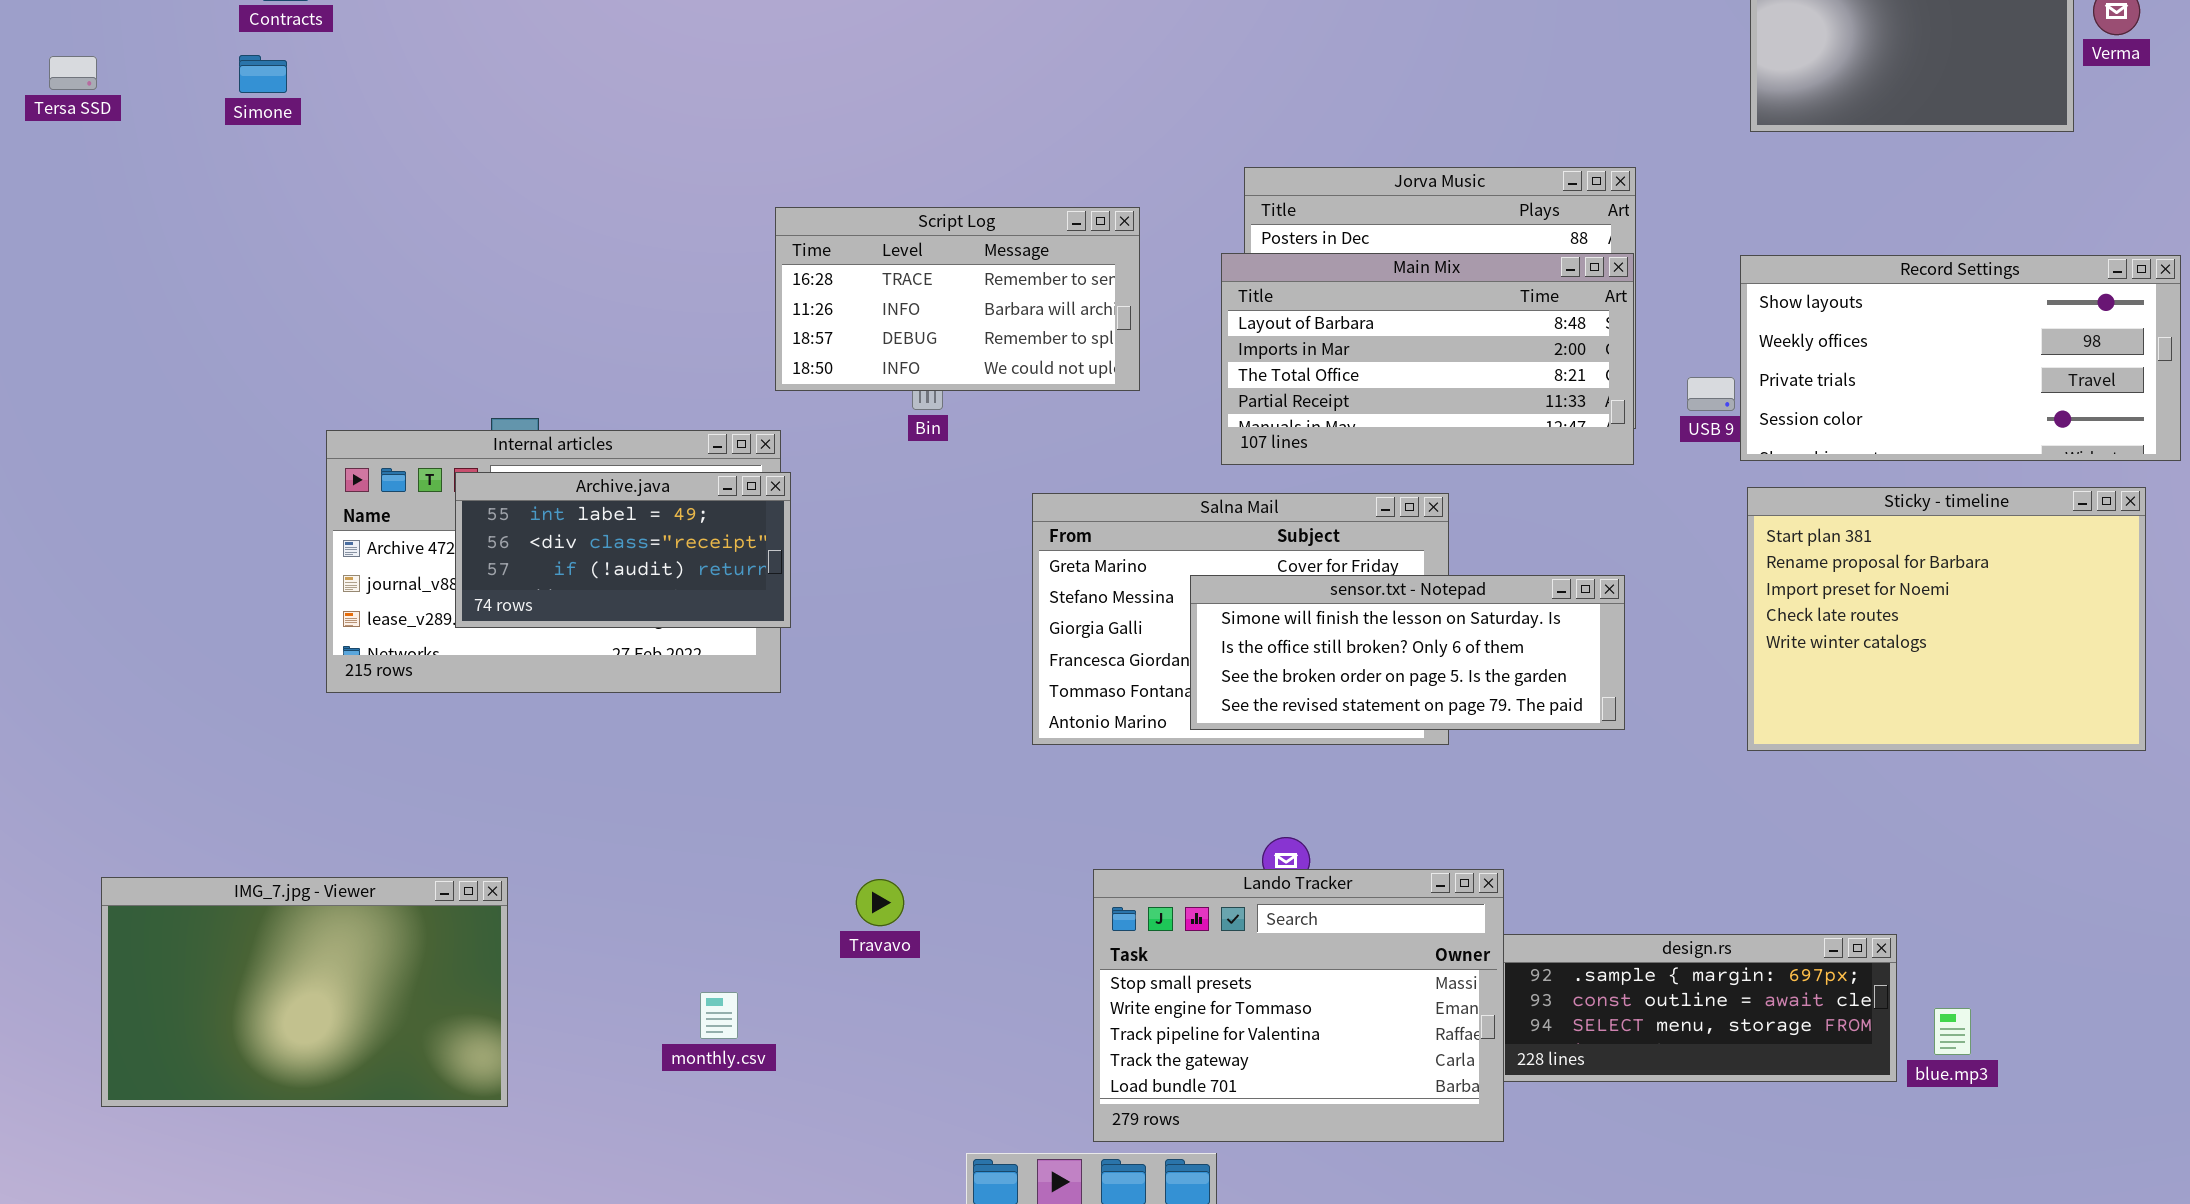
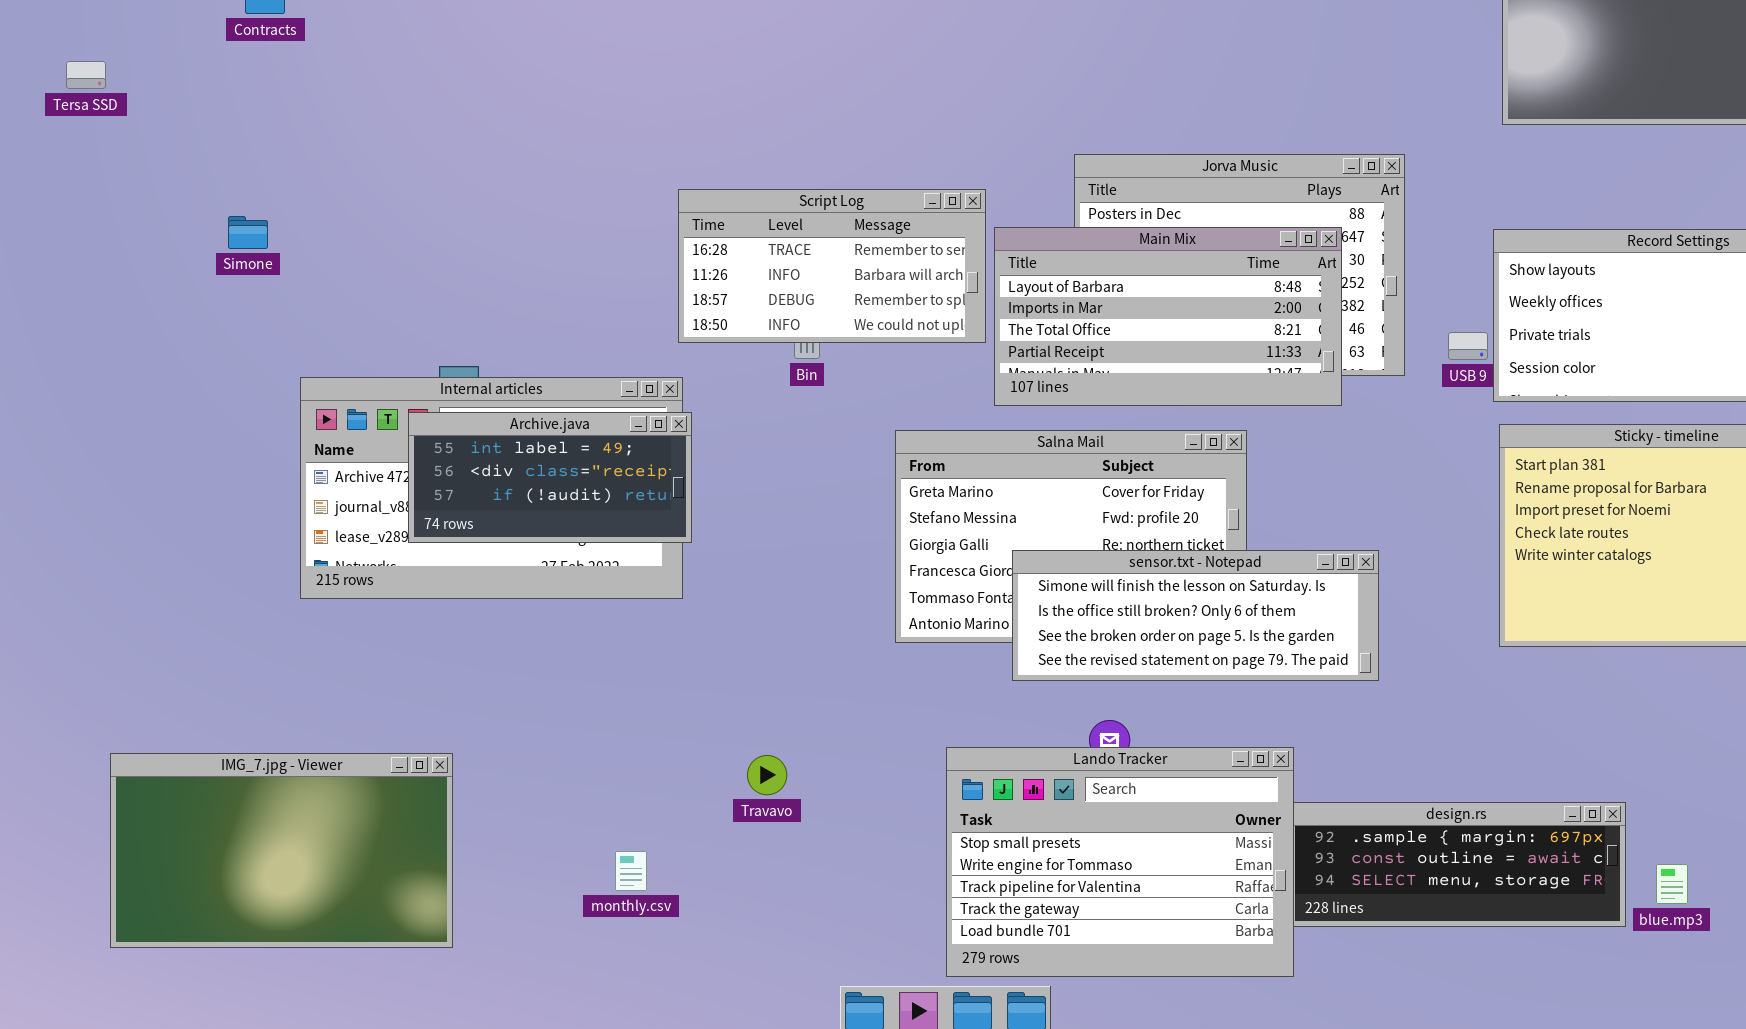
Simone: [239,55,287,93] -> [228,216,268,249], moved
Main Mix: [1221,253,1634,465] -> [994,227,1342,406], moved
sensor.txt - Notepad: [1190,575,1625,730] -> [1012,550,1379,681], moved

